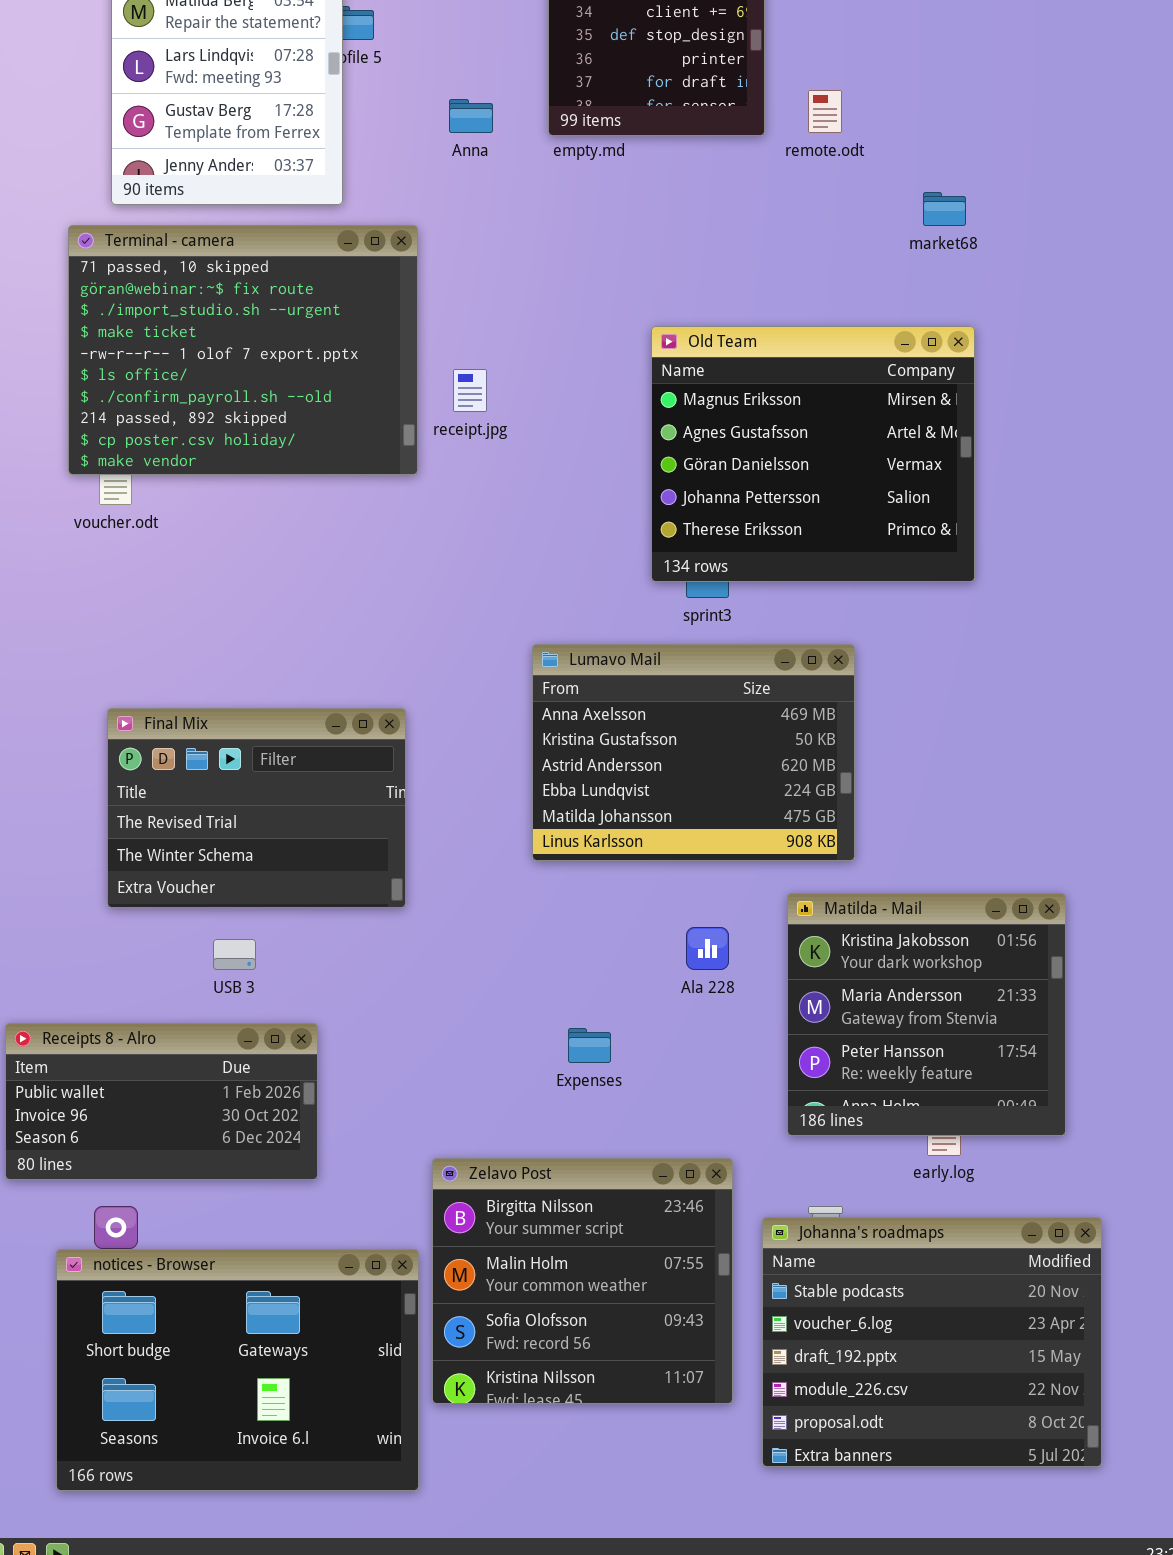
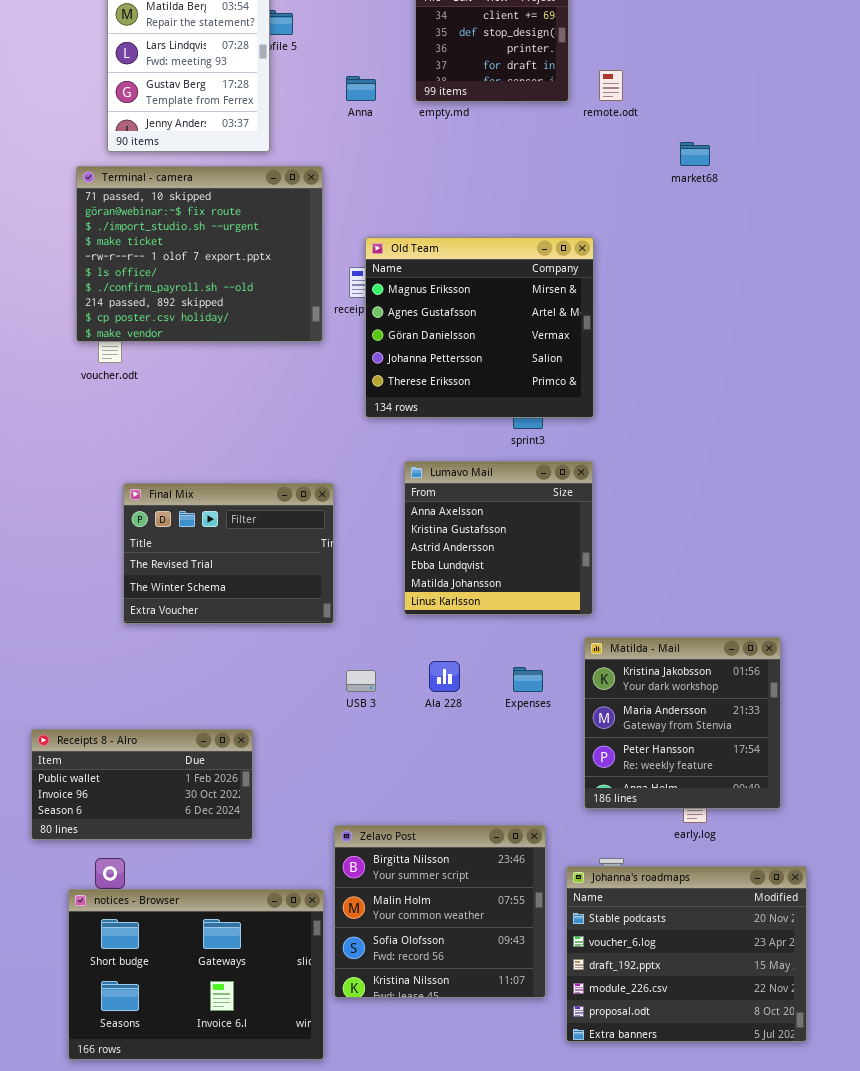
Old Team: [651,326,975,582] -> [365,237,594,418], moved
Lumavo Mail: [532,644,855,861] -> [404,461,593,615], resized
Final Mix: [107,708,406,908] -> [123,483,334,624], moved
Ala 228: [686,927,729,970] -> [429,661,460,692], moved
USB 3: [213,939,256,970] -> [346,670,376,692], moved
Expenses: [568,1028,611,1063] -> [513,667,543,692], moved

